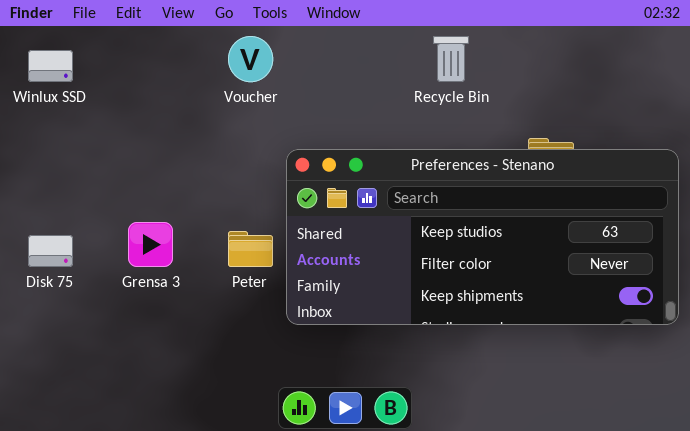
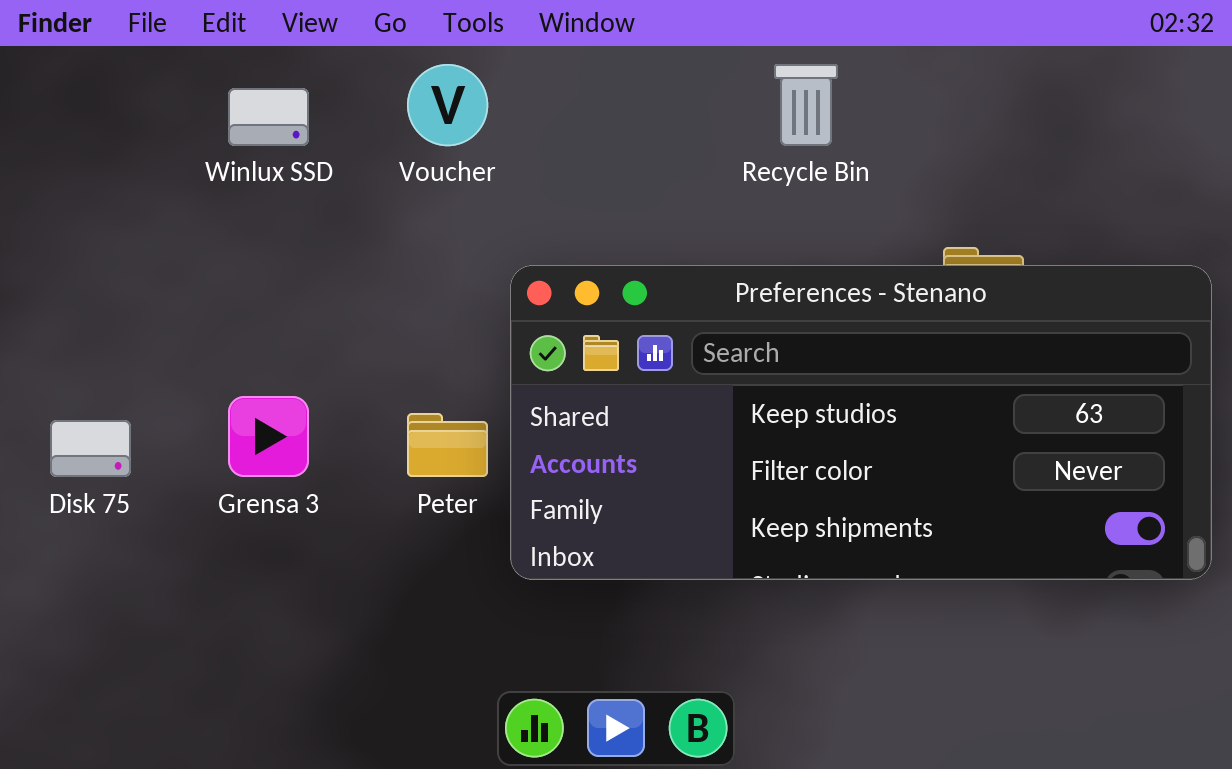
Winlux SSD: [28,50,73,82] -> [228,88,309,146], moved

